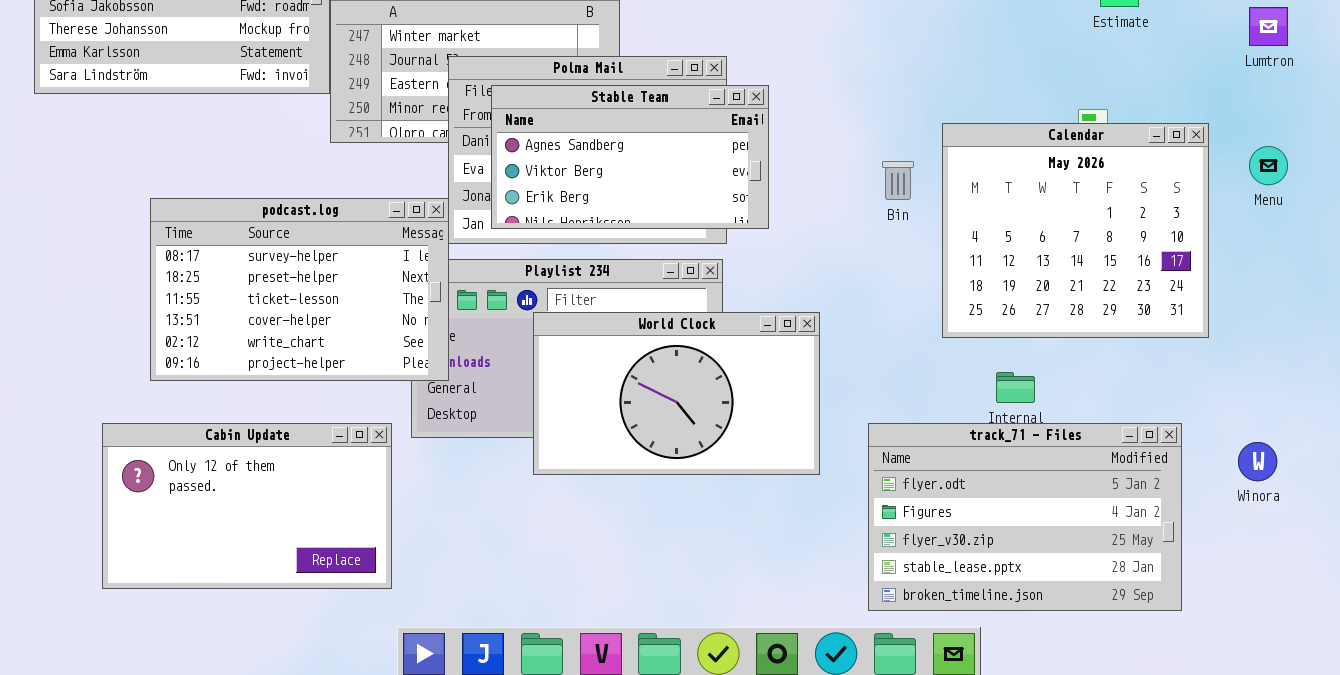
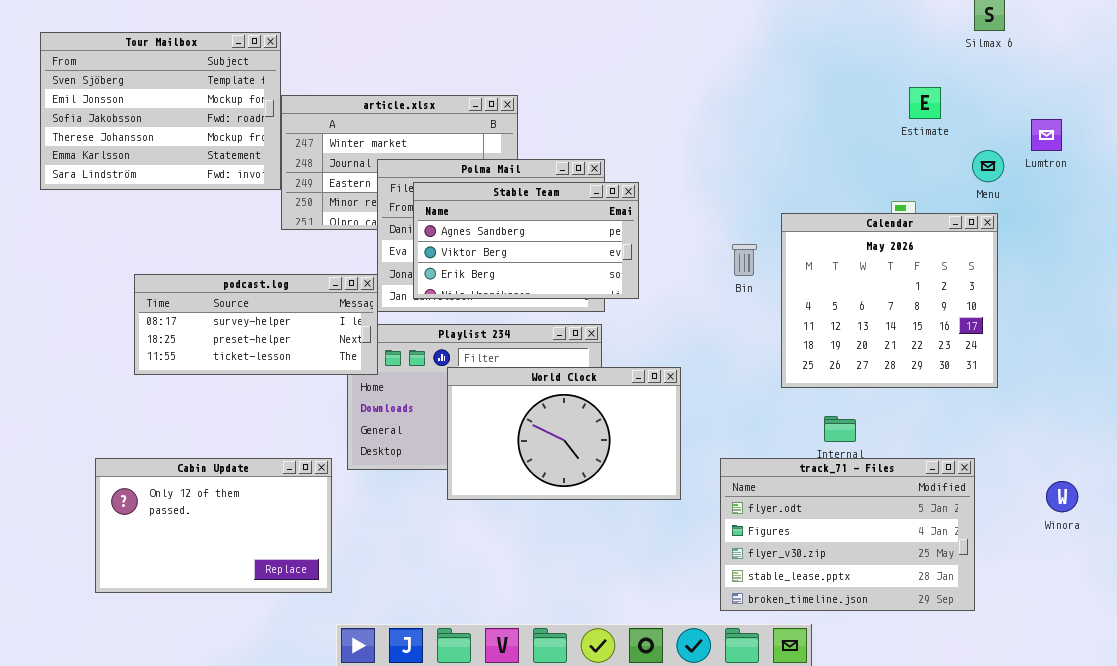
Menu: [1249,146,1288,185] -> [972,150,1004,182], moved
podcast.log: [150,198,449,381] -> [134,274,378,375], resized
Winora: [1238,442,1277,481] -> [1046,481,1078,512], moved

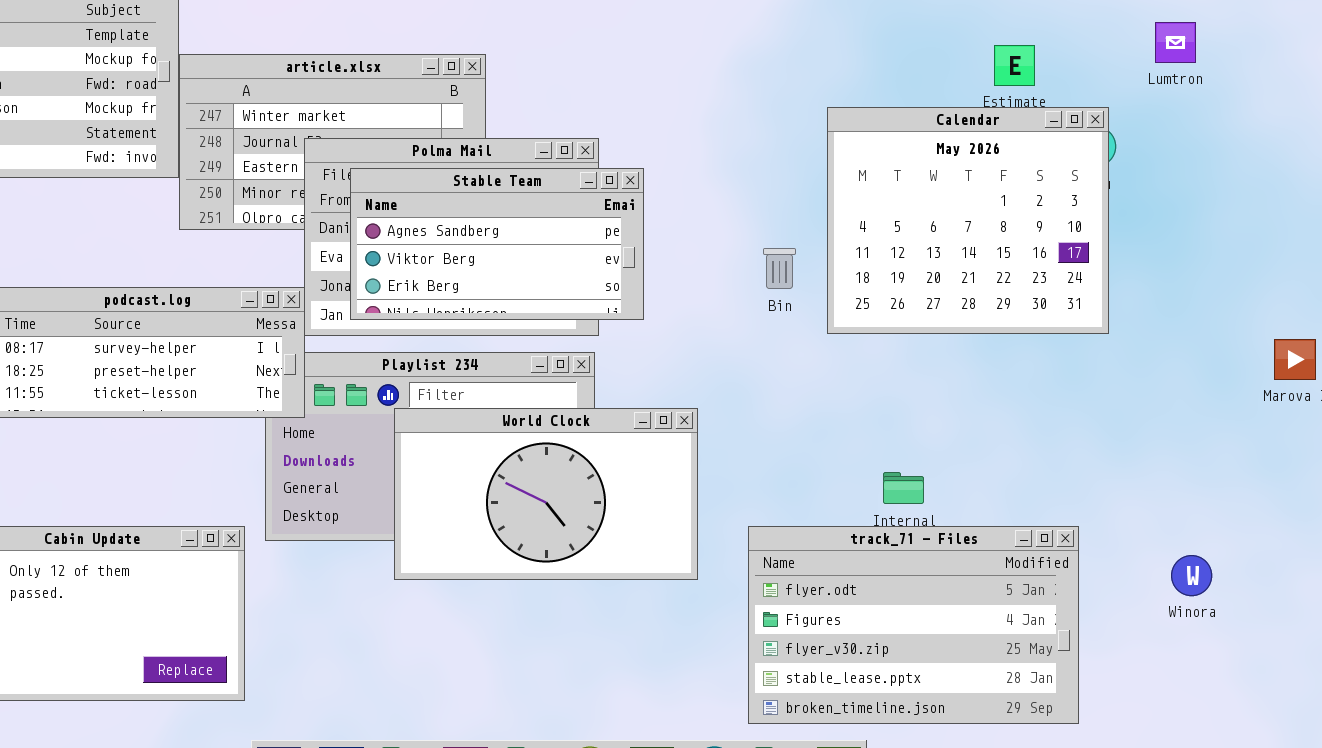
Lumtron: [1031,119,1062,151] -> [1155,22,1196,63], moved
Calendar: [781,213,998,388] -> [827,107,1109,334], moved

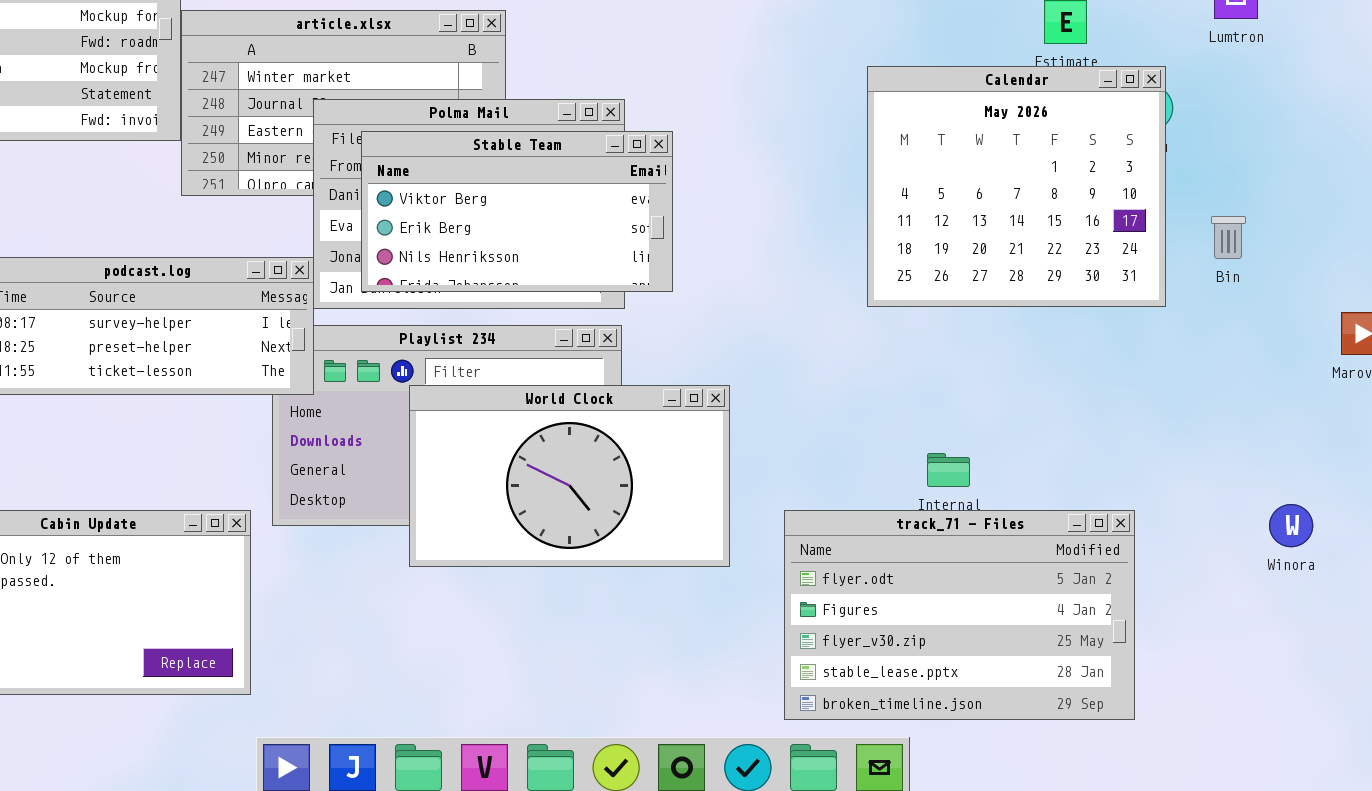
Stable Team: [350,168,644,320] -> [361,131,673,292], scrolled down 1 row
Bin: [763,248,796,289] -> [1211,216,1246,259], moved
Winora: [1171,555,1212,596] -> [1269,504,1313,547], moved

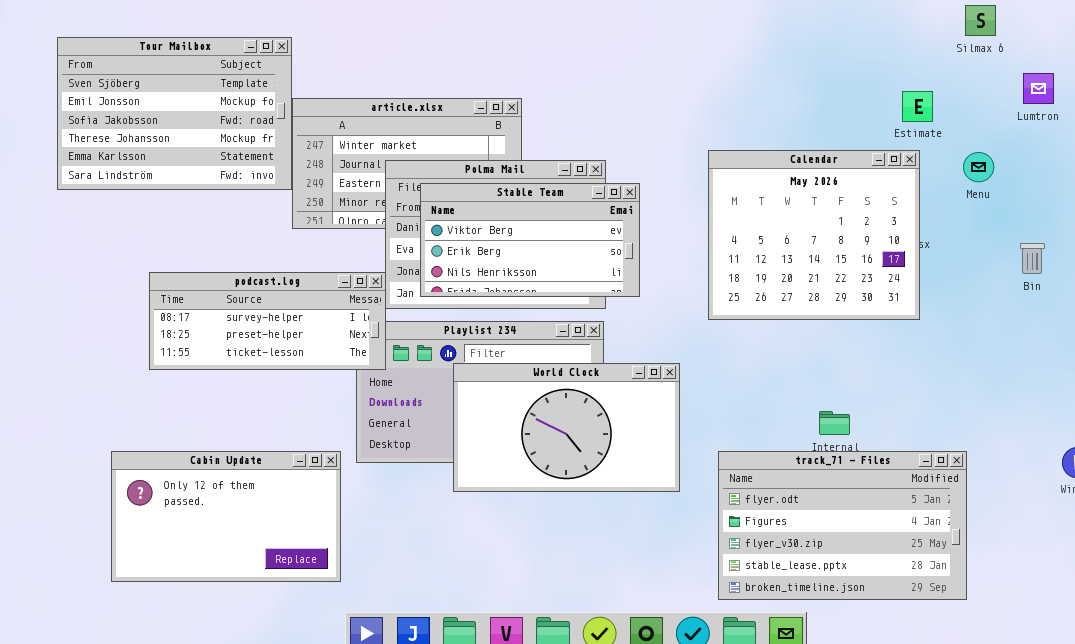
Calendar: [867,66,1166,307] -> [708,150,920,320], moved

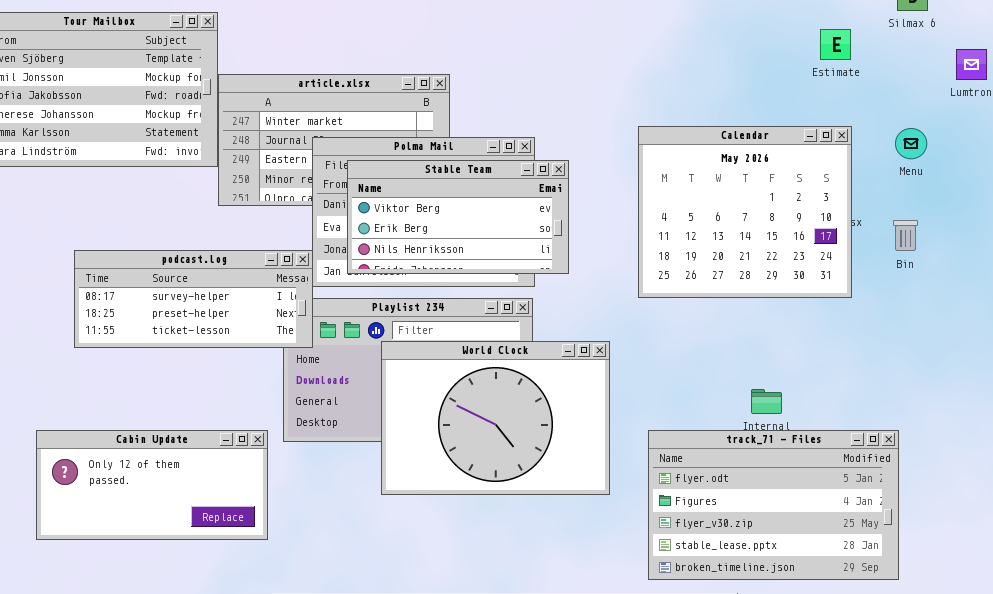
Estimate: [902,91,933,122] -> [820,29,851,60], moved
Bin: [1020,243,1045,274] -> [893,220,918,251], moved
World Clock: [453,363,680,492] -> [381,341,610,495], resized
Cabin Update: [111,451,341,582] -> [36,430,268,540], resized

